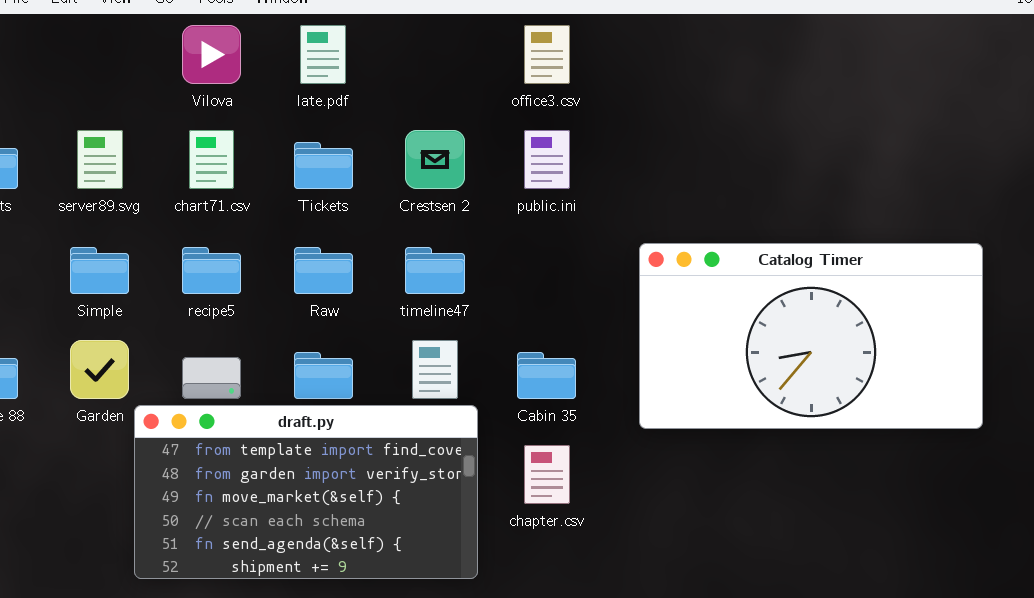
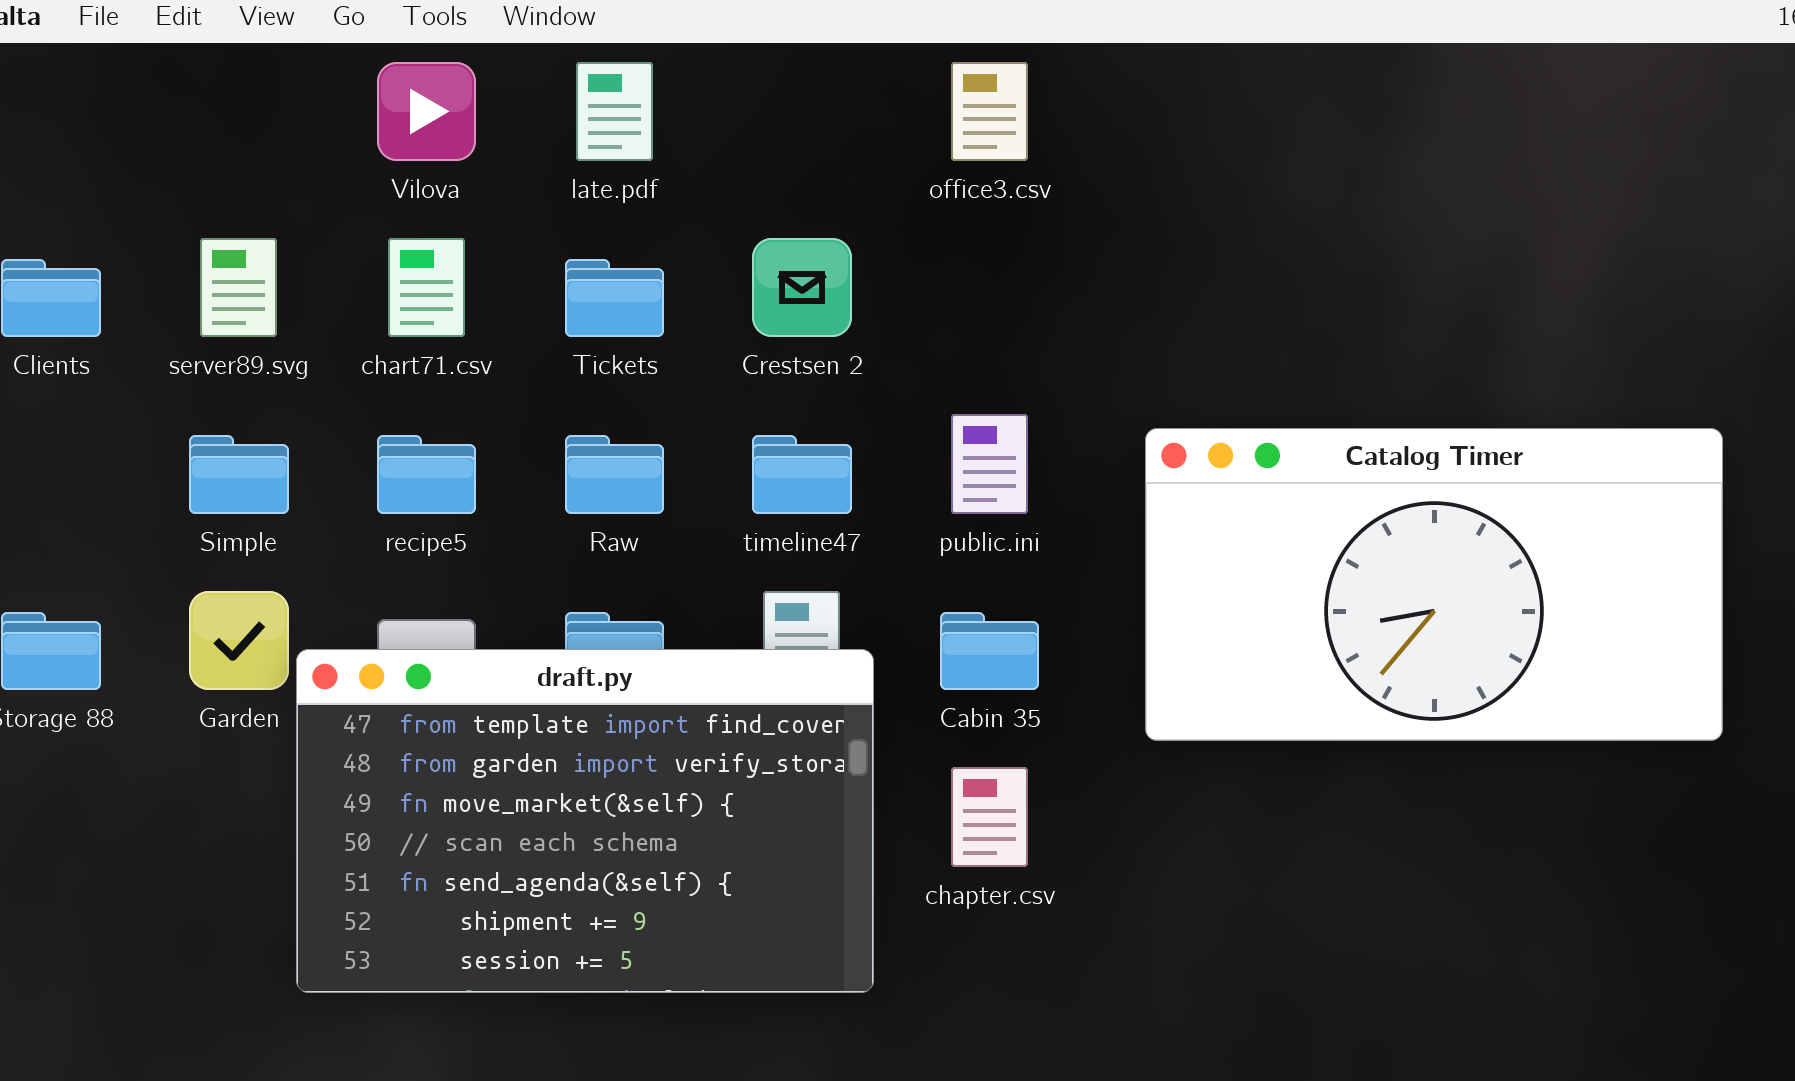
public.ini: [524,130,570,189] -> [951,414,1028,514], moved
draft.py: [134,405,478,579] -> [296,649,874,993], resized

